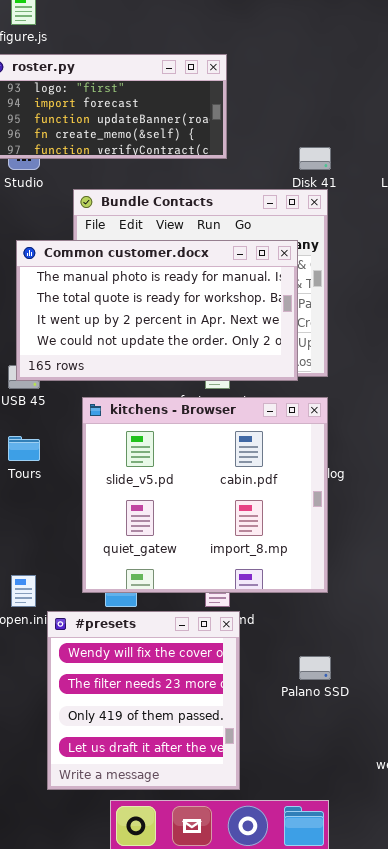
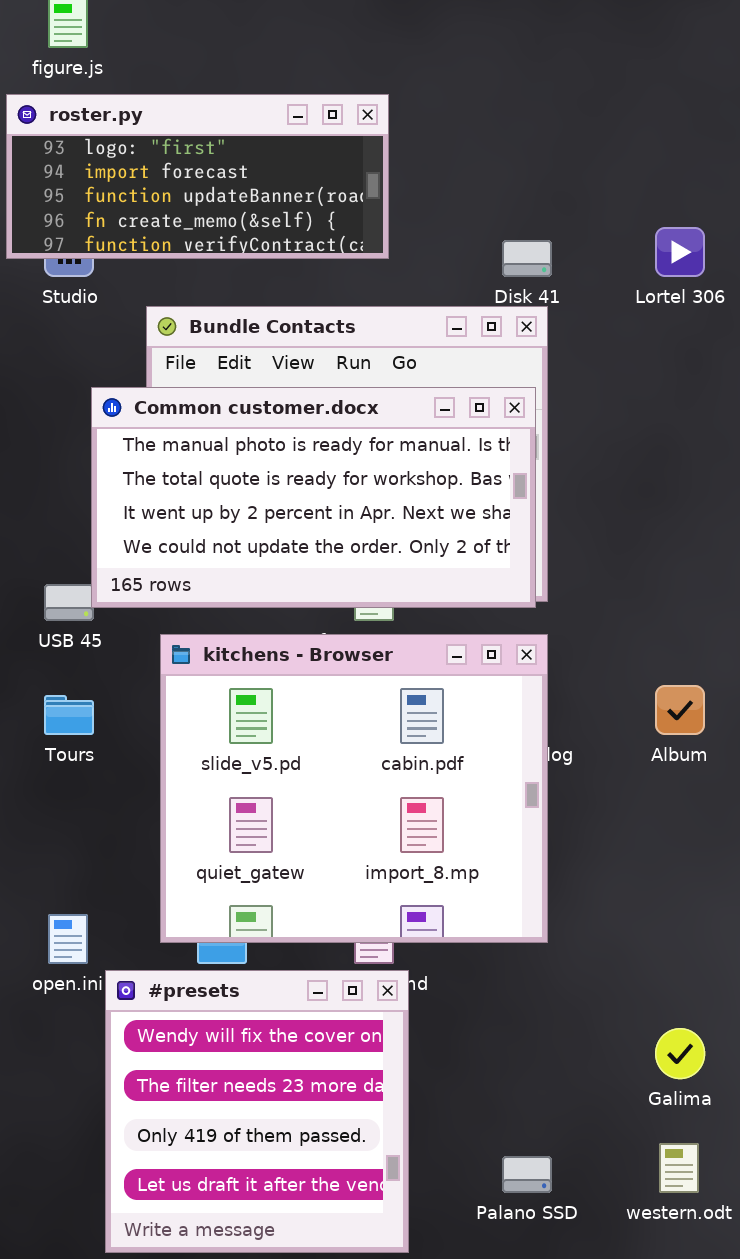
Common customer.docx: [16,240,298,381] -> [91,387,536,608], moved
Palano SSD: [299,656,331,680] -> [502,1156,552,1193], moved

